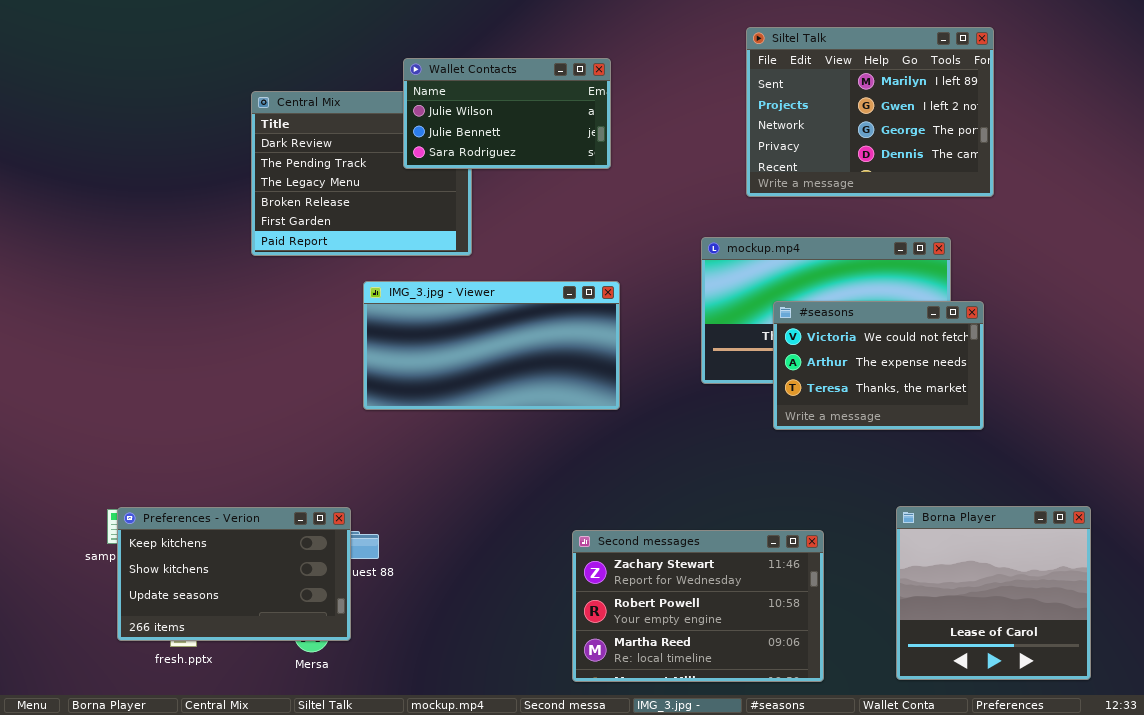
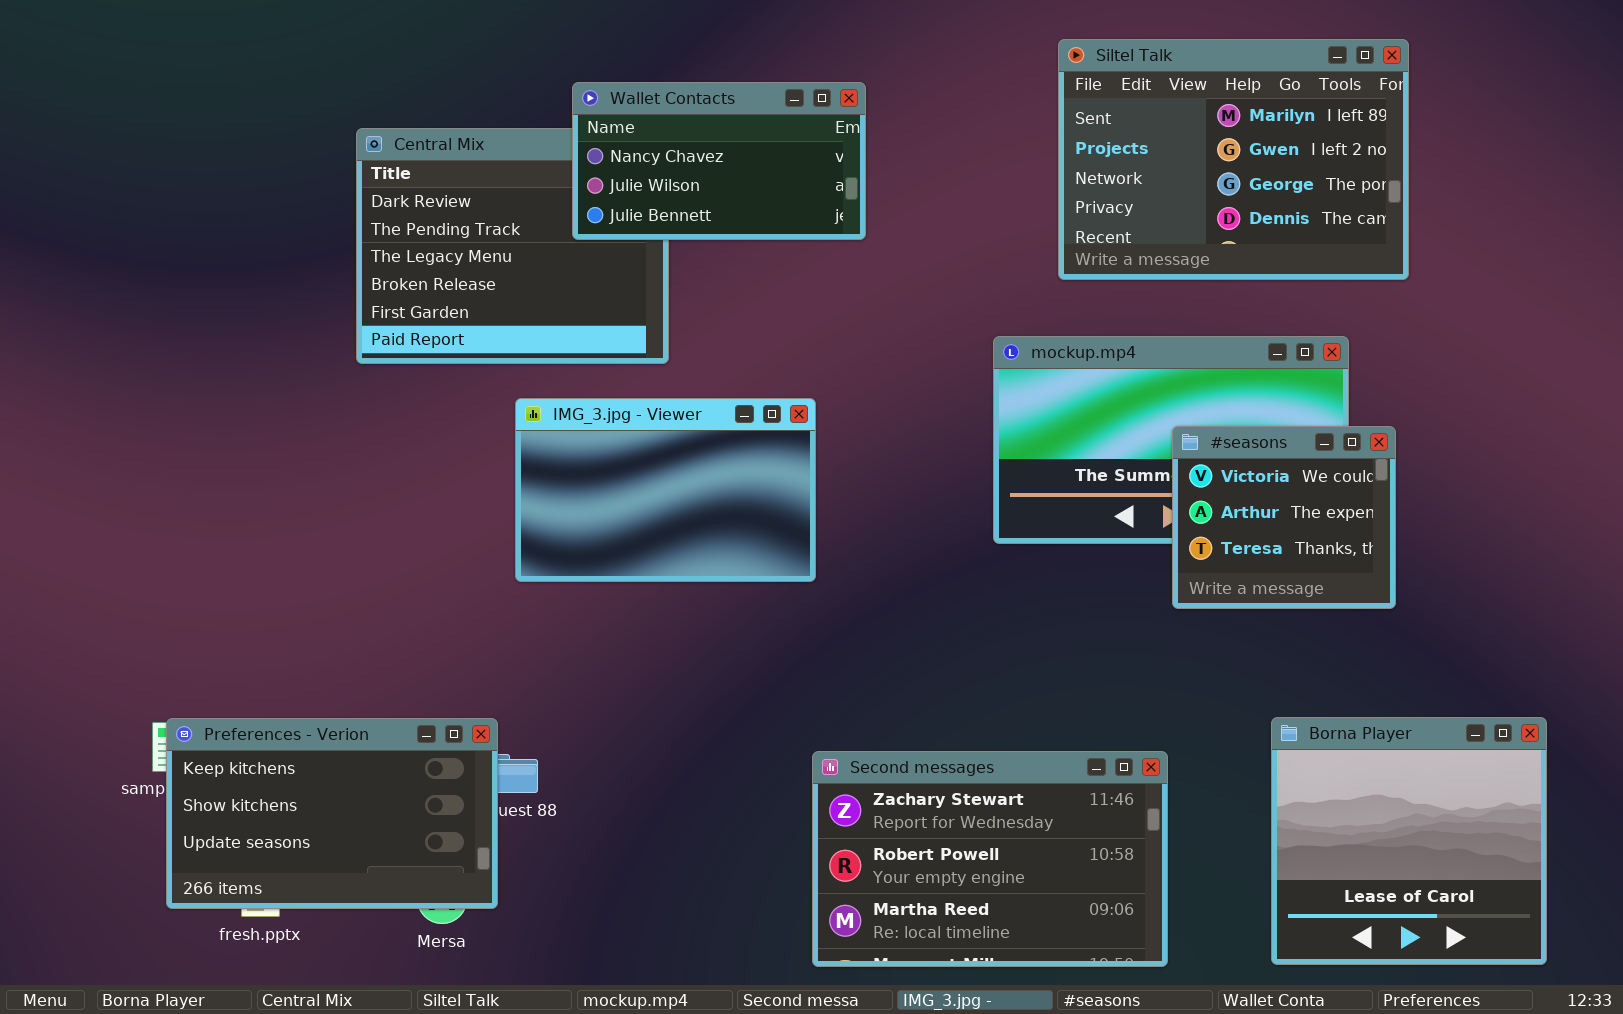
Wallet Contacts: [403,58,611,169] -> [572,82,866,240], scrolled up 1 row
IMG_3.jpg - Viewer: [363,281,620,410] -> [515,398,816,582], resized
#seasons: [773,301,984,430] -> [1172,426,1396,609], resized

